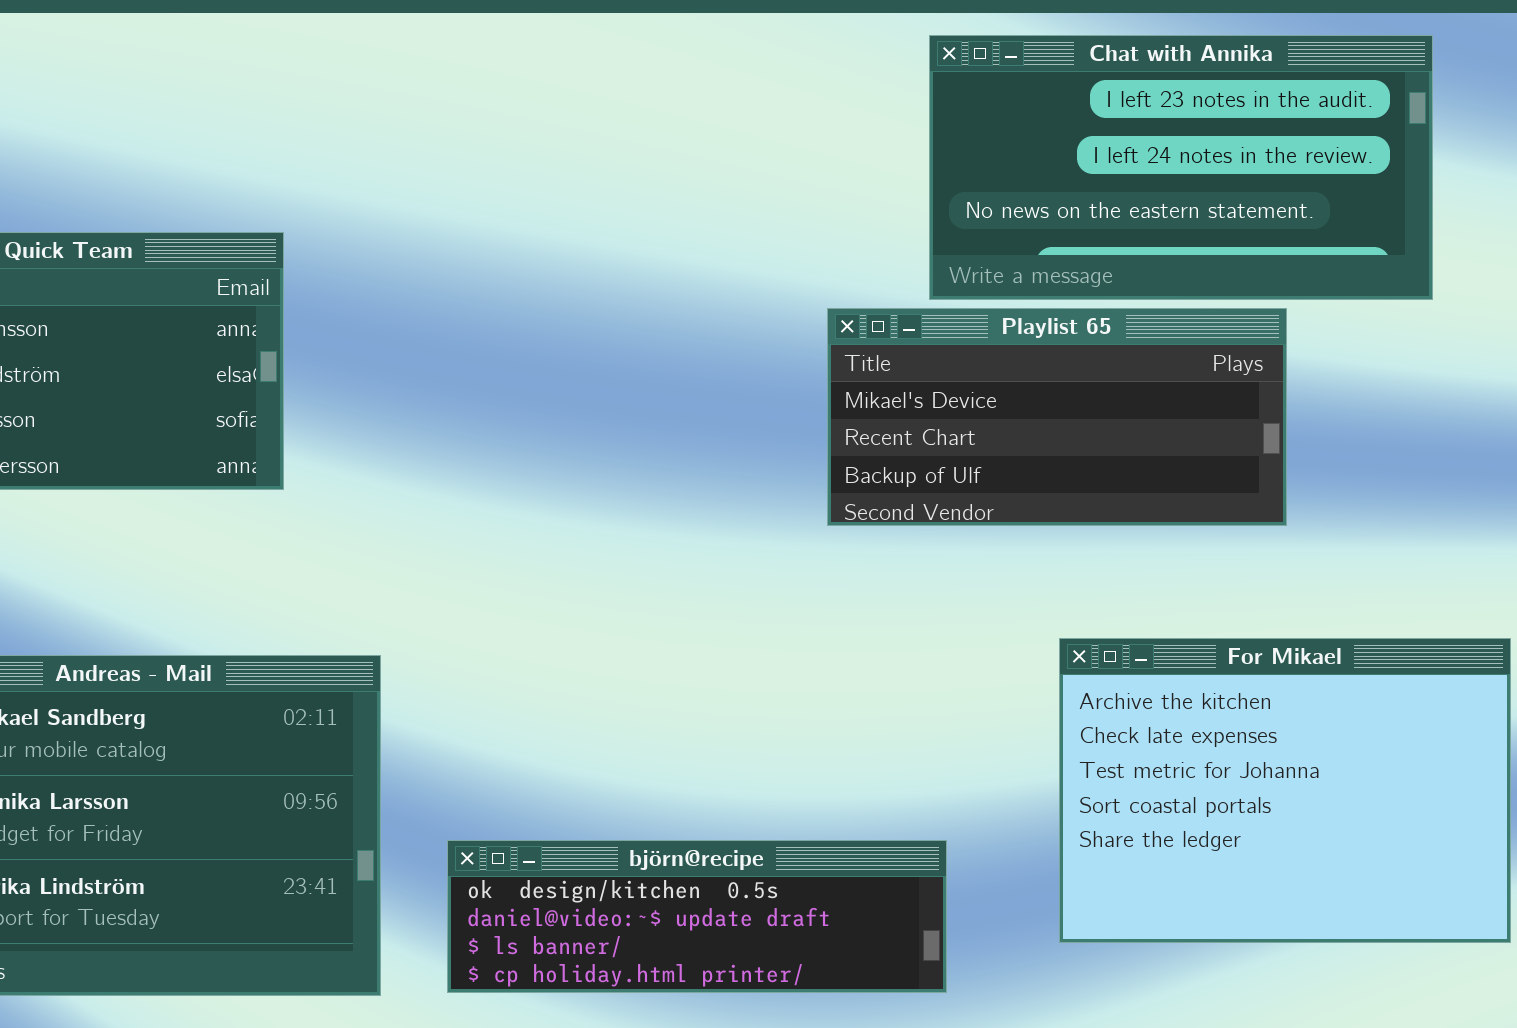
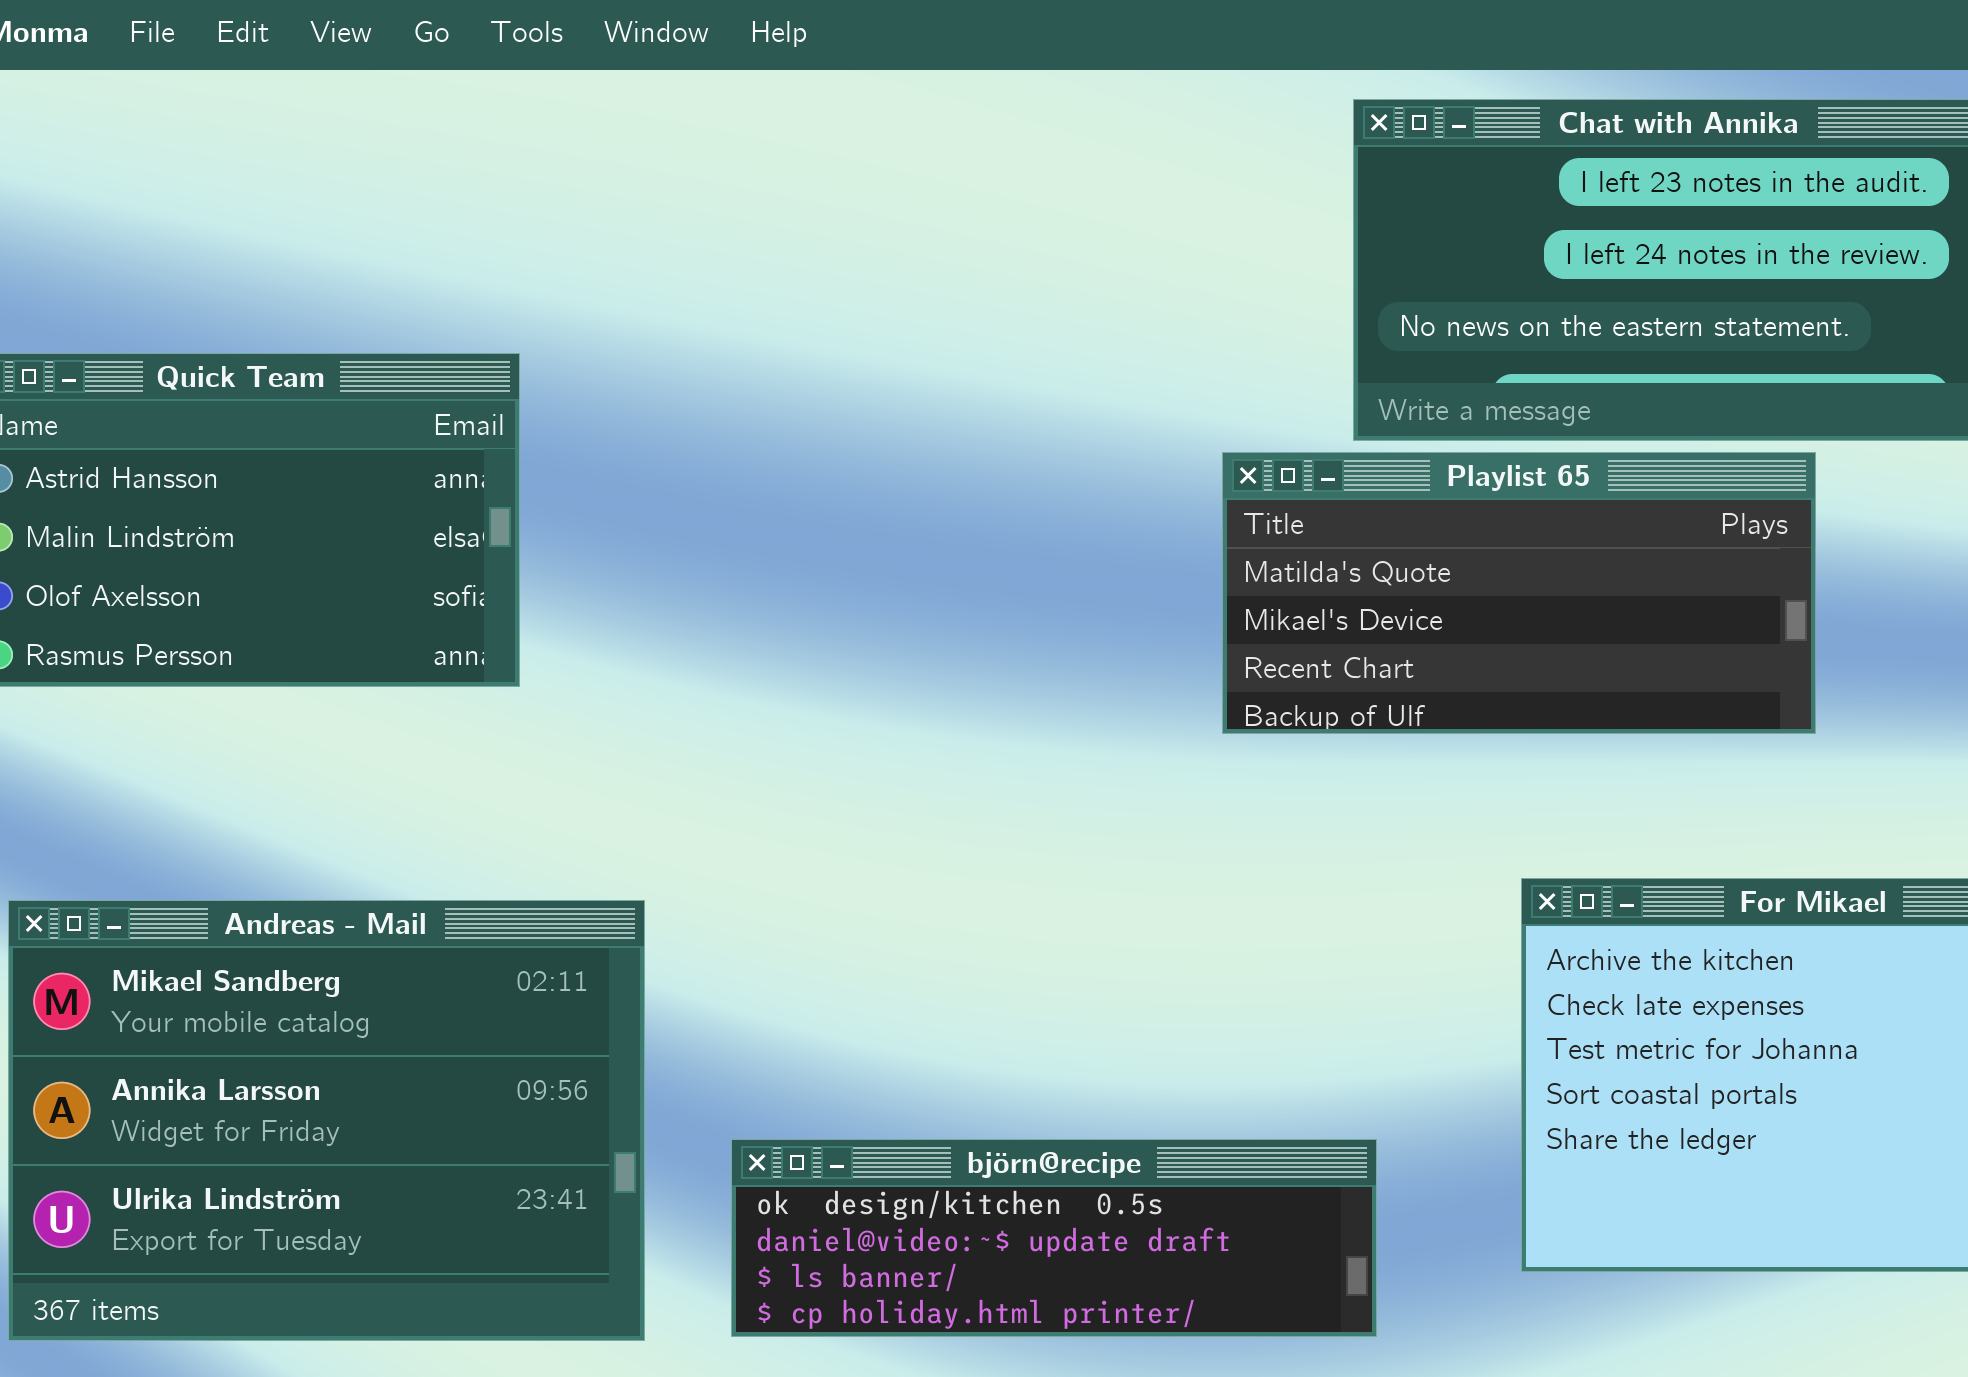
Playlist 65: [827,308,1287,526] -> [1222,452,1816,734], scrolled up 1 row

